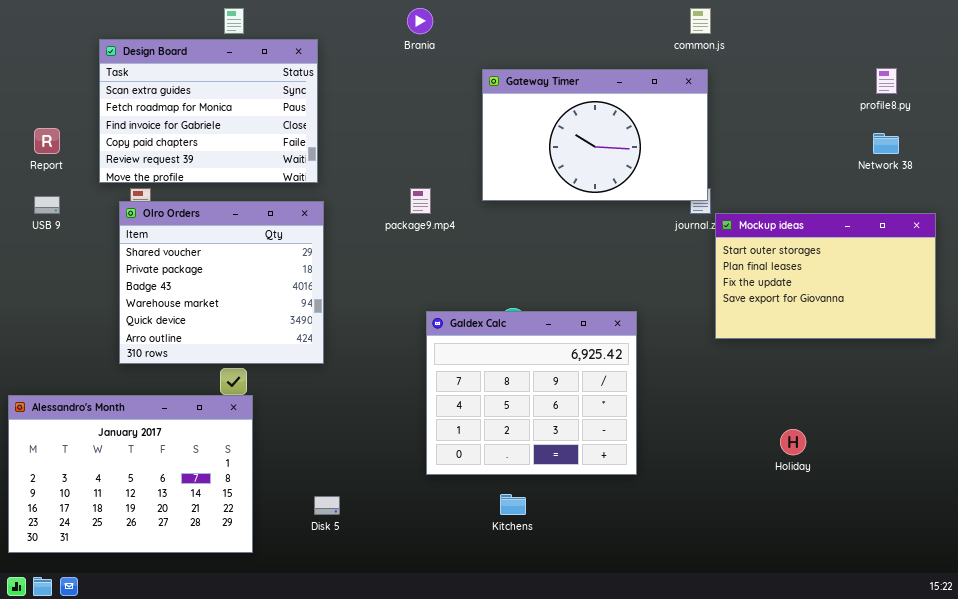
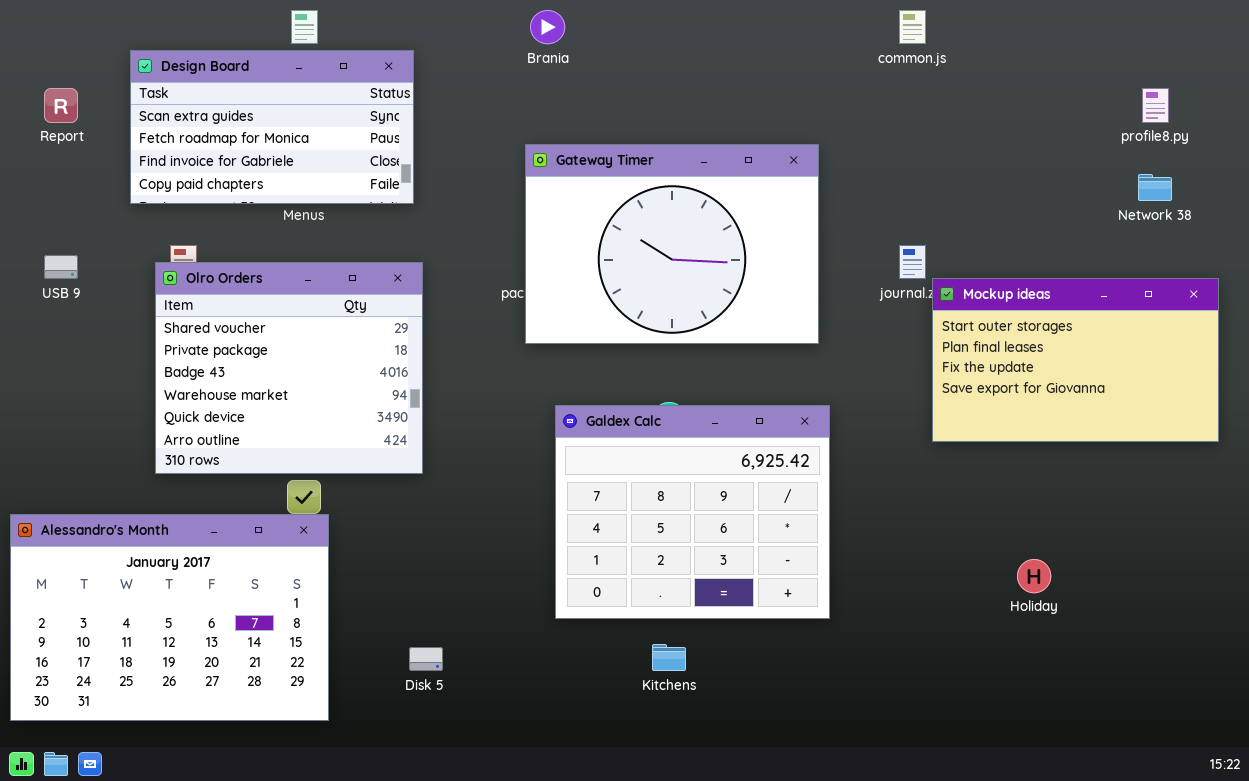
Design Board: [99,39,318,183] -> [130,50,414,204], resized
Gateway Timer: [482,69,708,201] -> [525,144,819,344], moved, resized
Report: [34,128,60,154] -> [44,88,78,123], moved

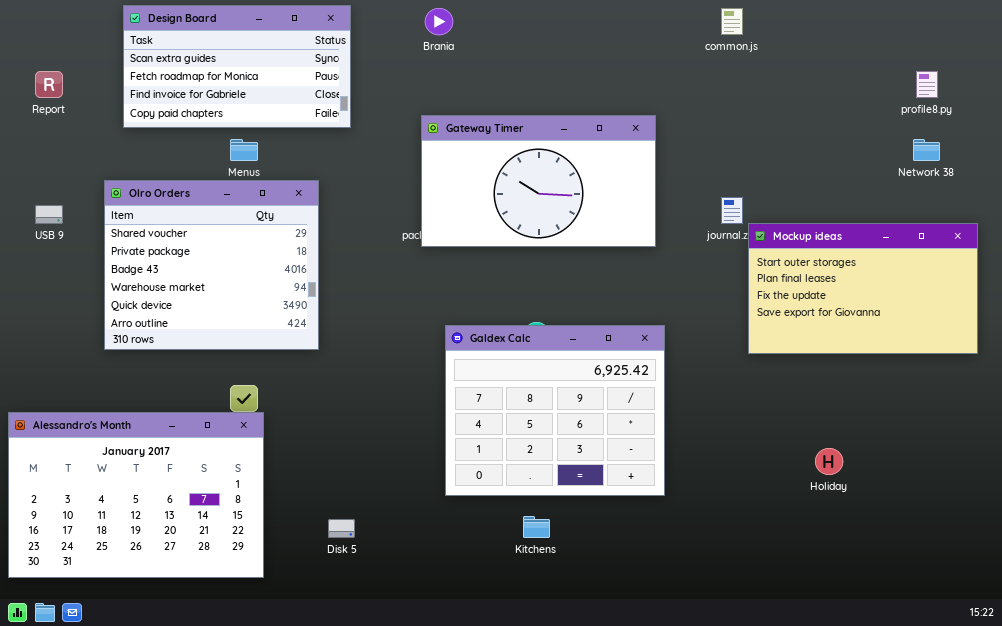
Design Board: [130,50,414,204] -> [123,5,351,128], moved
Gateway Timer: [525,144,819,344] -> [421,115,656,247], resized
Olro Orders: [155,262,423,474] -> [104,180,319,350], moved

